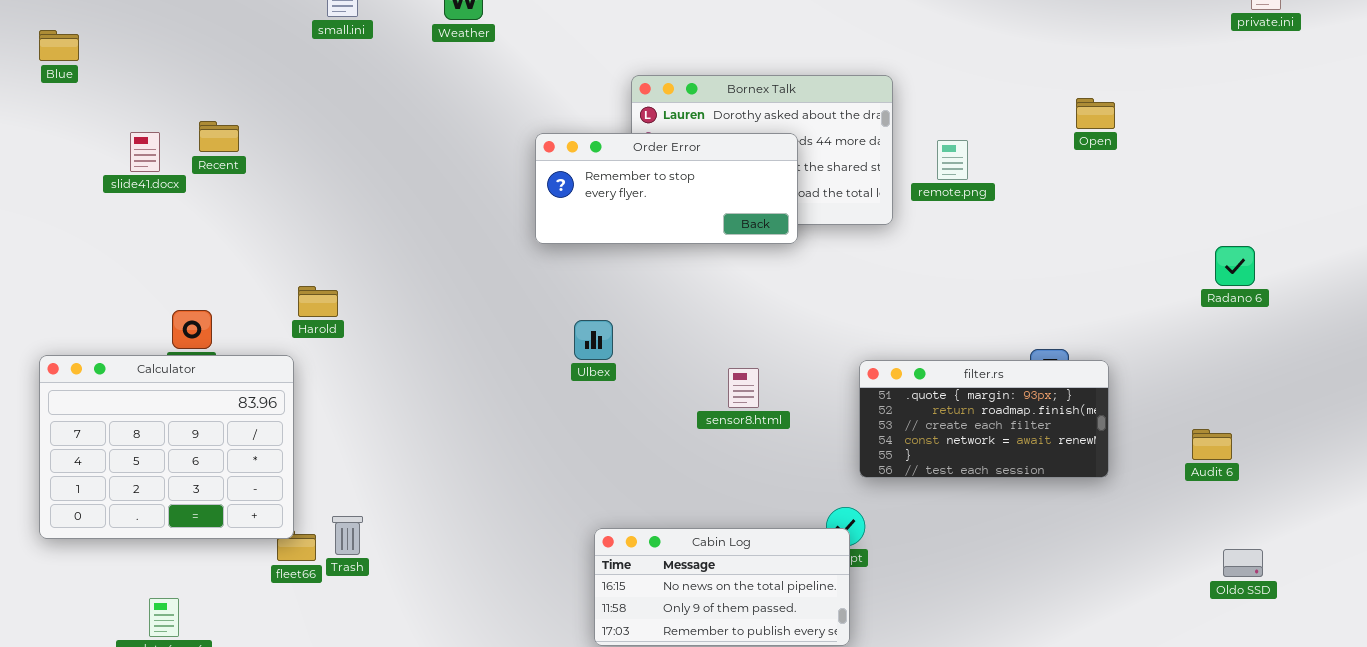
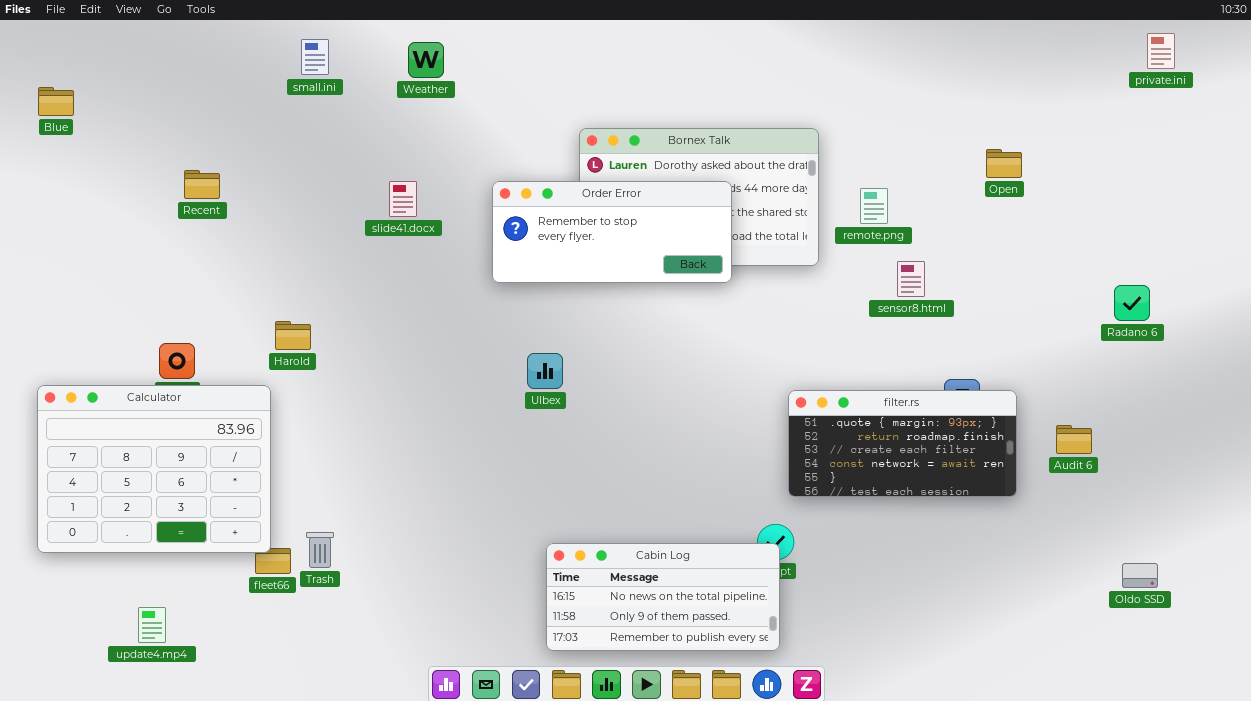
slide41.docx: [130,132,160,172] -> [389,181,417,217], moved
sensor8.html: [728,368,759,408] -> [897,261,925,297], moved
Audit 6: [1192,429,1232,460] -> [1056,425,1092,454], moved

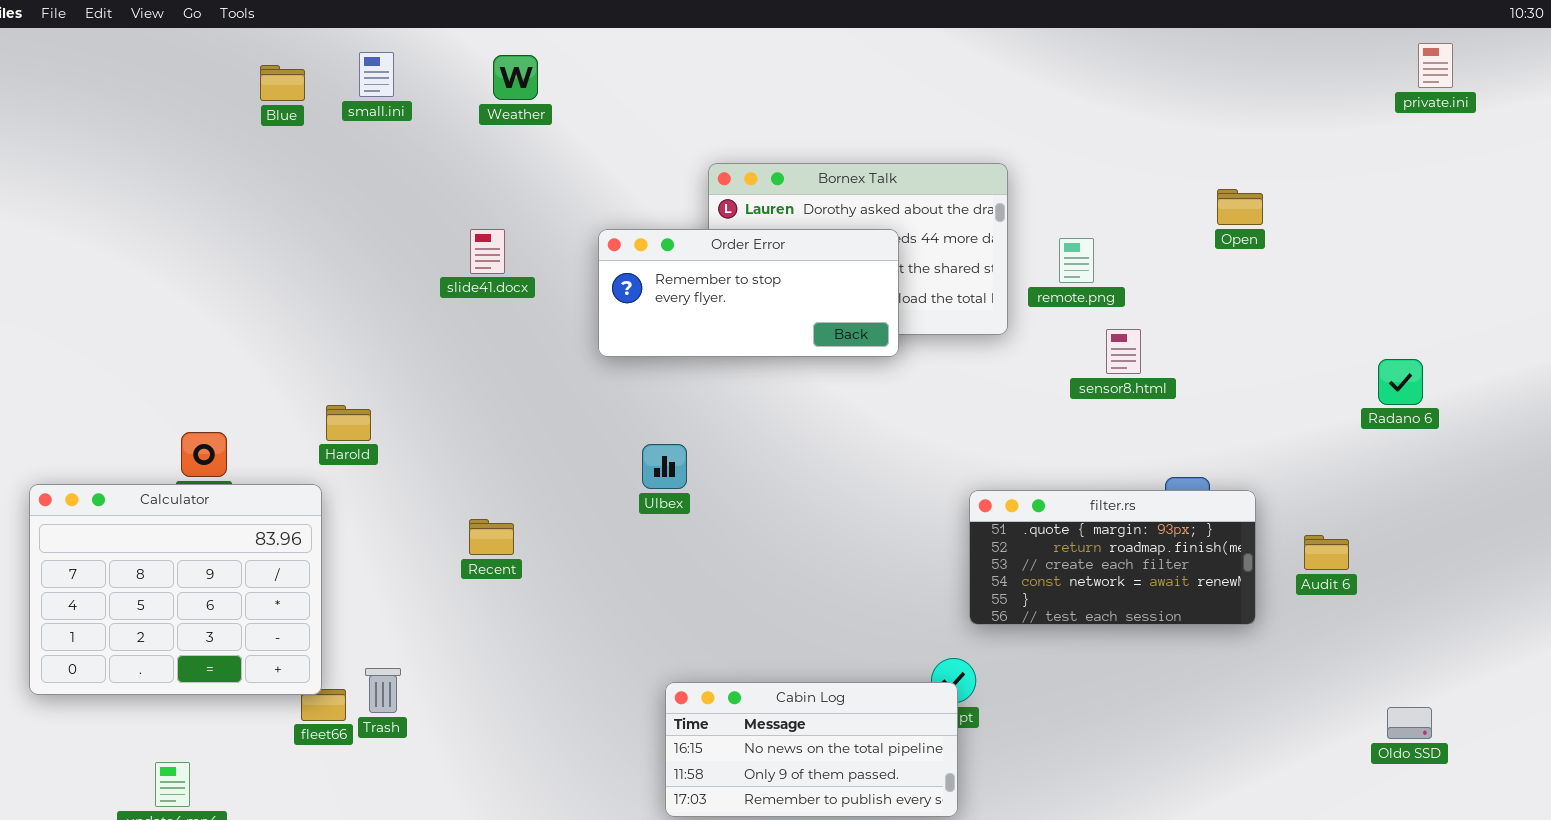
Blue: [38,87,74,116] -> [260,65,305,101], moved
Recent: [184,170,220,199] -> [469,519,514,555], moved

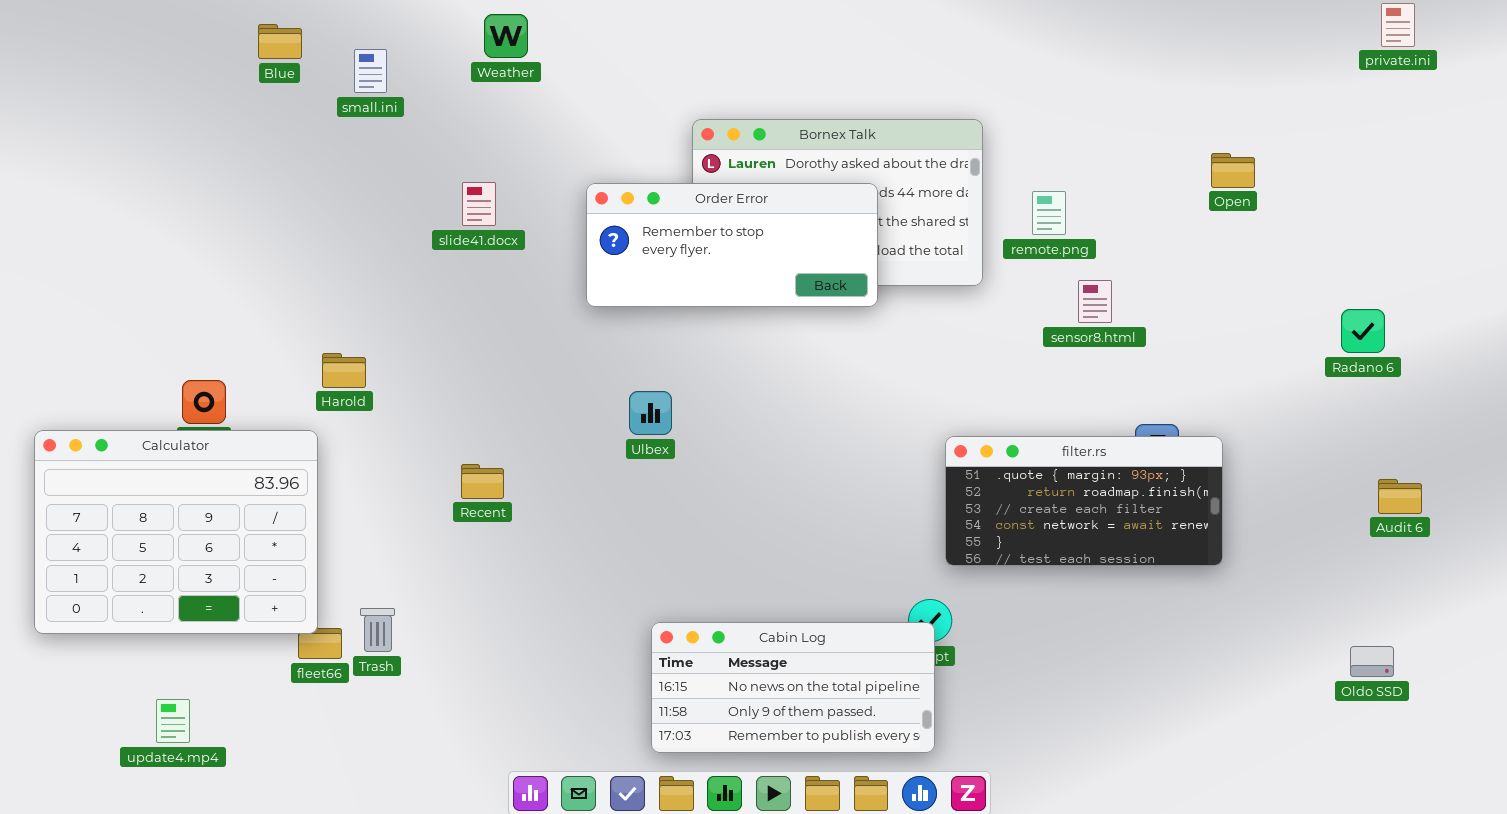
small.ini: [359,52,394,97] -> [354,49,387,93], moved
Open: [1217,189,1263,225] -> [1211,153,1255,188], moved
Audit 6: [1304,535,1349,570] -> [1378,479,1422,514], moved

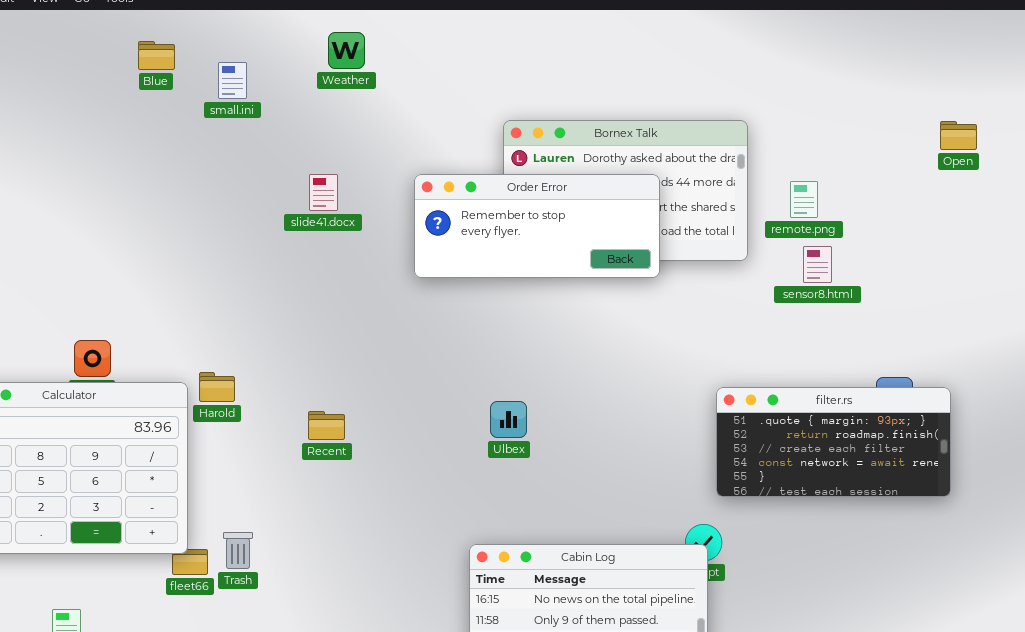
Open: [1211,153,1255,188] -> [940,121,977,150], moved
sensor8.html: [1078,280,1112,323] -> [803,246,832,283], moved
Harold: [322,353,366,388] -> [199,372,235,402], moved
Ulbex: [629,391,672,435] -> [490,401,527,438], moved

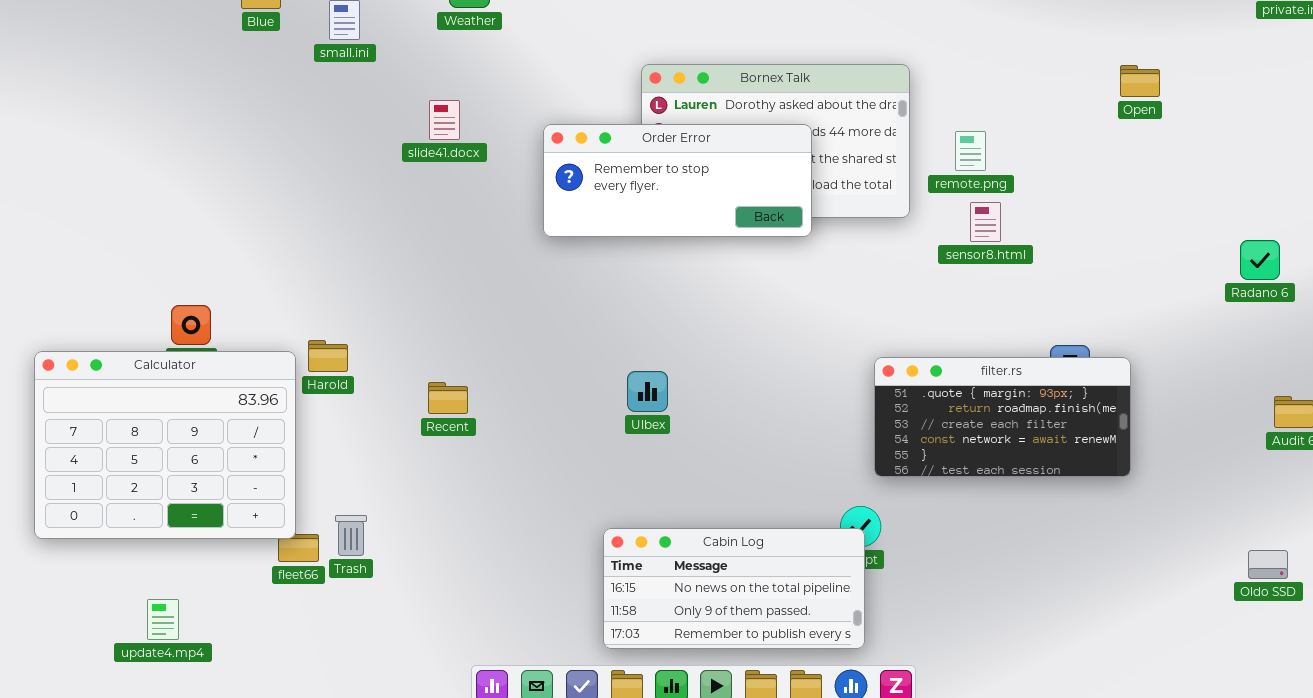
slide41.docx: [309,174,338,211] -> [429,100,460,140], moved

